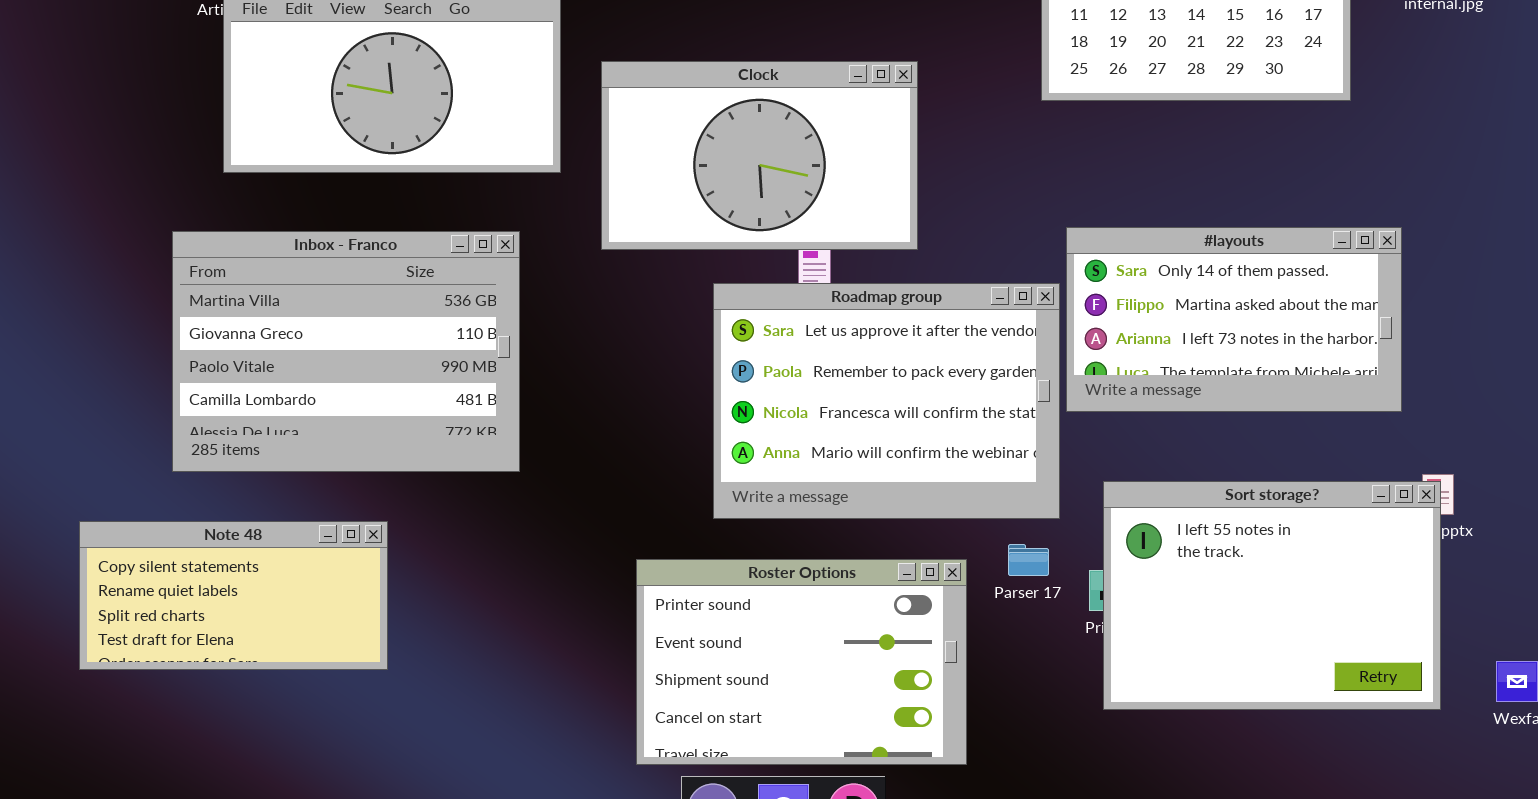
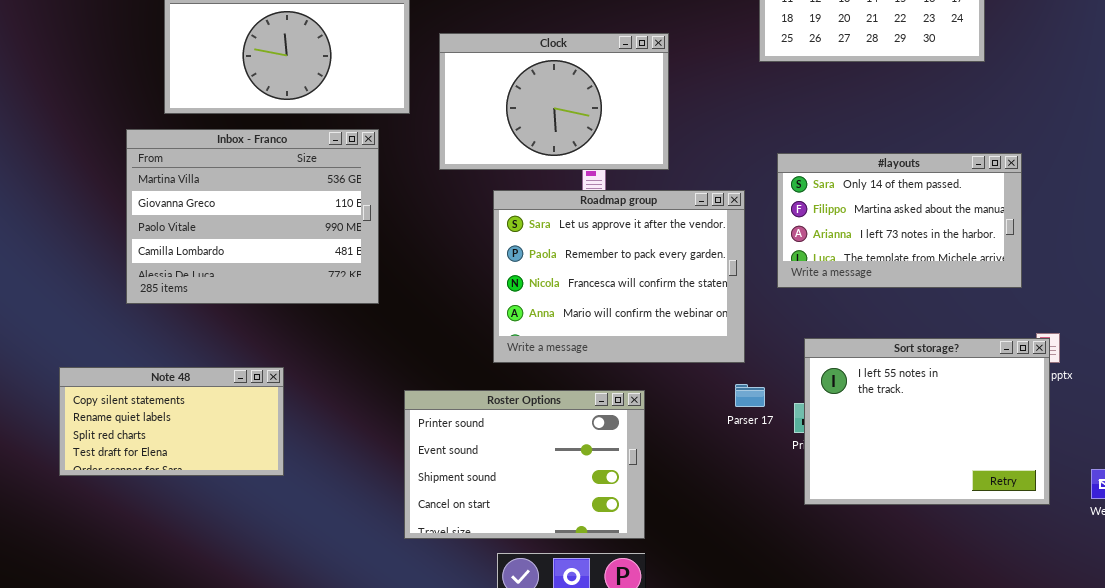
Inbox - Franco: [172,231,520,472] -> [126,129,379,304], moved
Roadmap group: [713,283,1060,519] -> [493,190,745,363], moved
Roster Options: [636,559,967,765] -> [404,390,645,539], moved

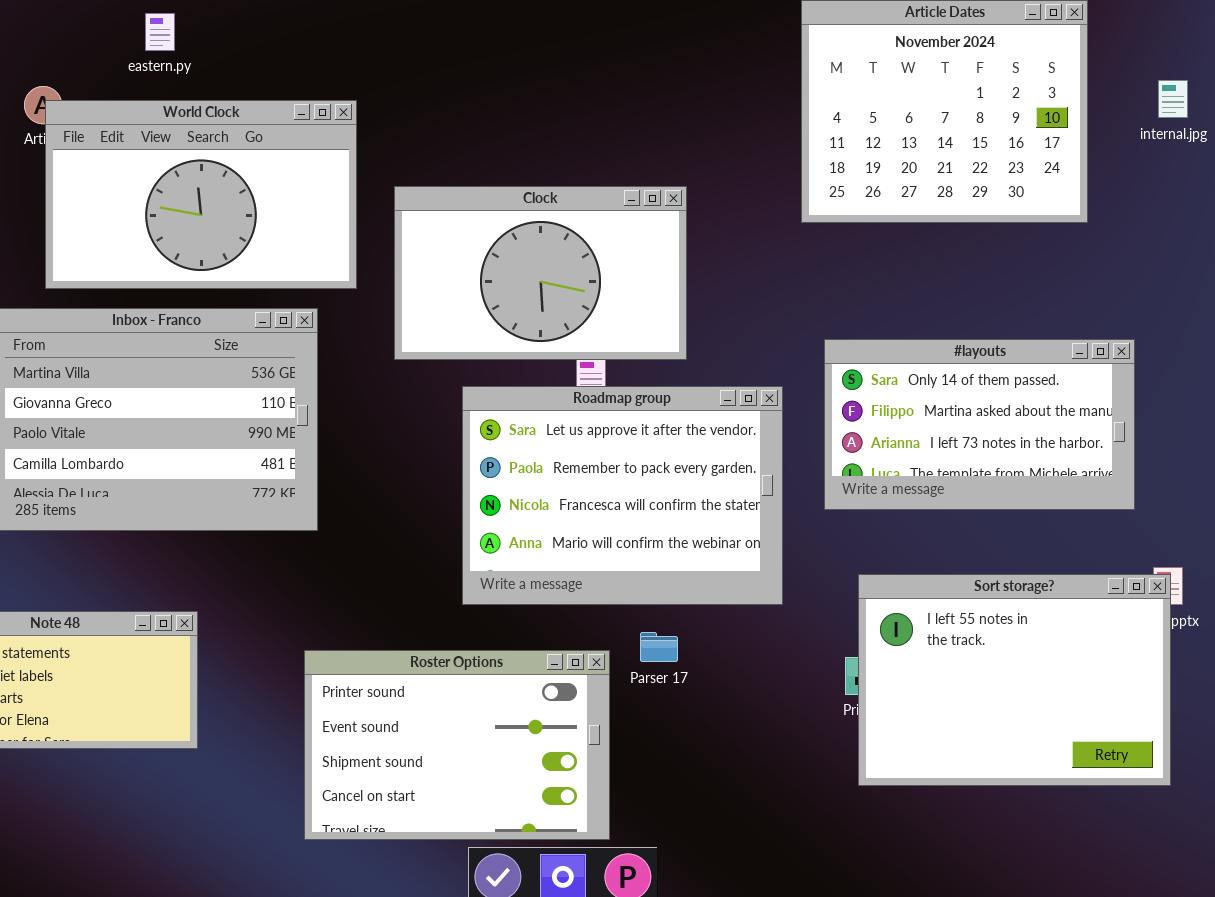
Parser 17: [735,384,765,407] -> [640,632,678,662], moved
Roster Options: [404,390,645,539] -> [304,650,610,840], moved

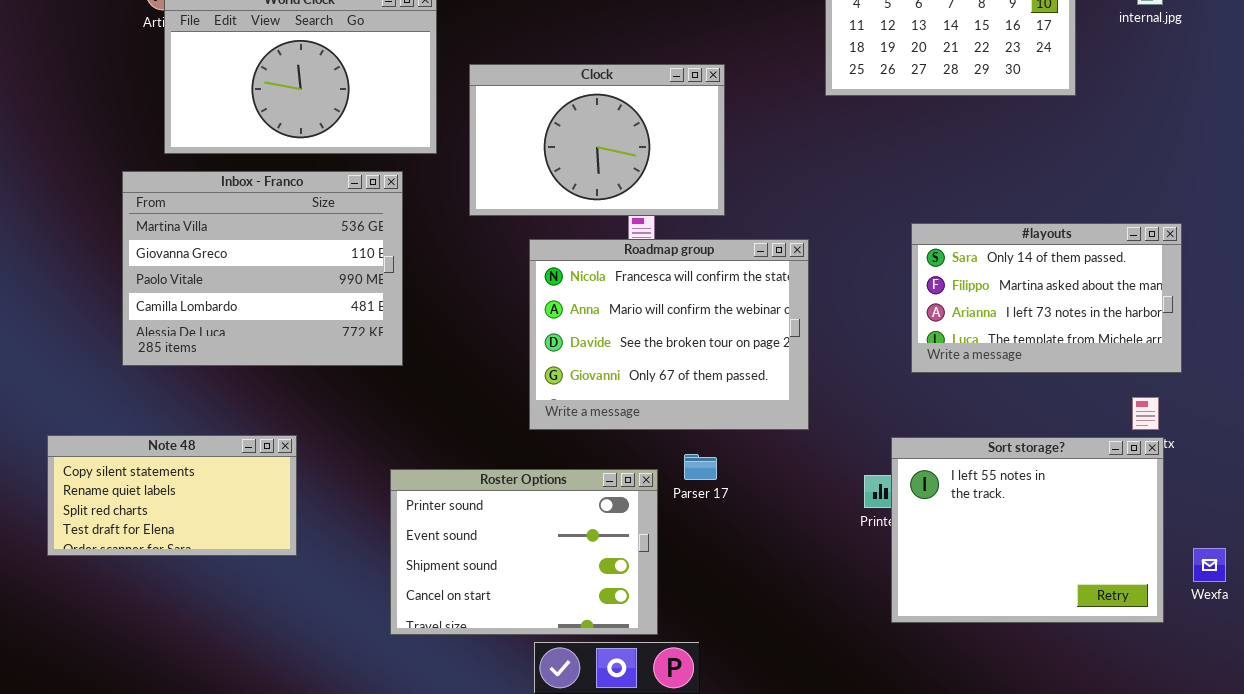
#layouts: [824,339,1135,510] -> [911,223,1182,373], moved
Roadmap group: [462,386,783,605] -> [529,239,809,430], scrolled down 2 rows
Sort storage?: [858,574,1171,786] -> [891,437,1164,623], moved

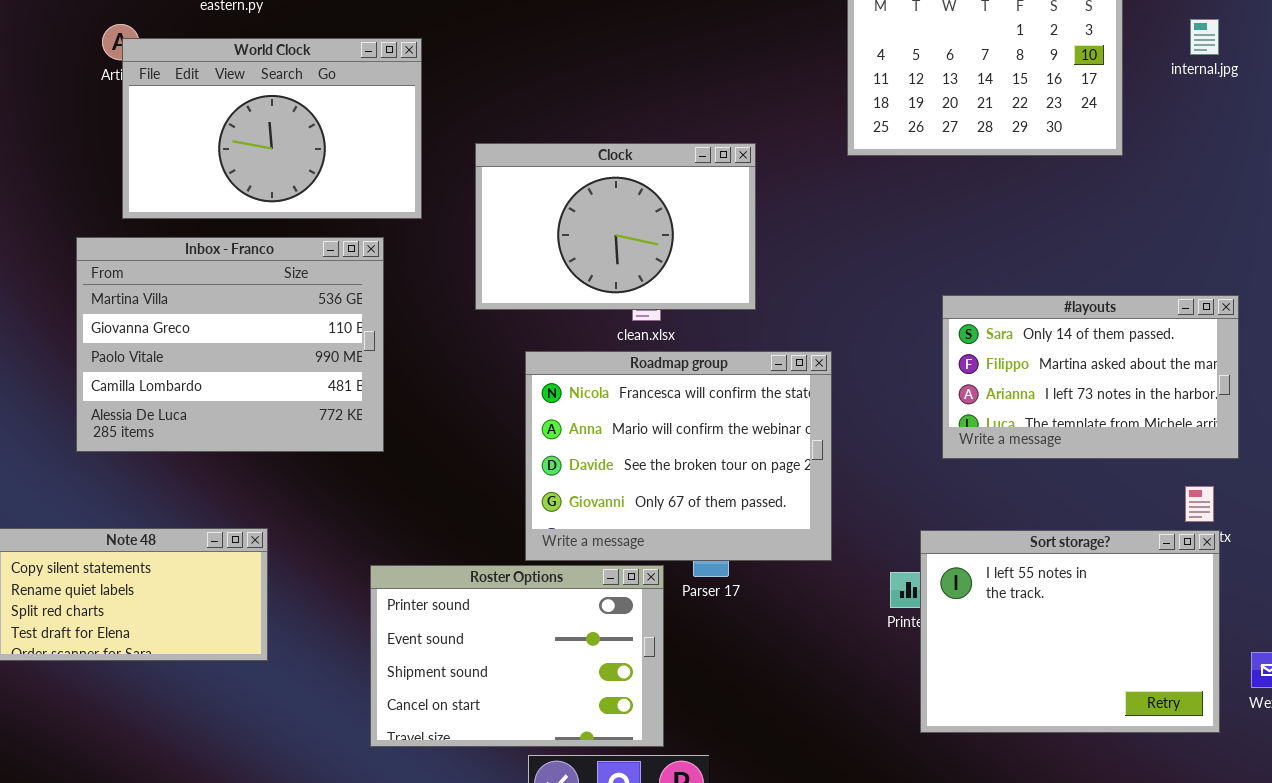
Clock: [469,64,725,216] -> [475,143,756,310], moved
Roadmap group: [529,239,809,430] -> [525,351,832,561], moved

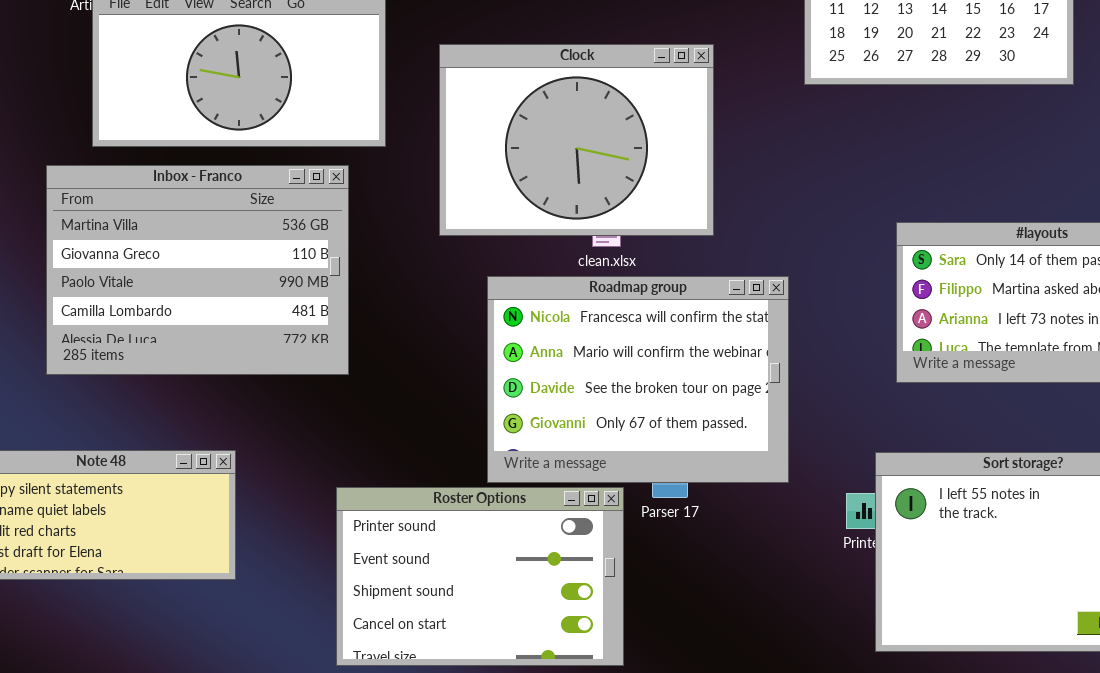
Clock: [475,143,756,310] -> [439,44,714,236], resized

